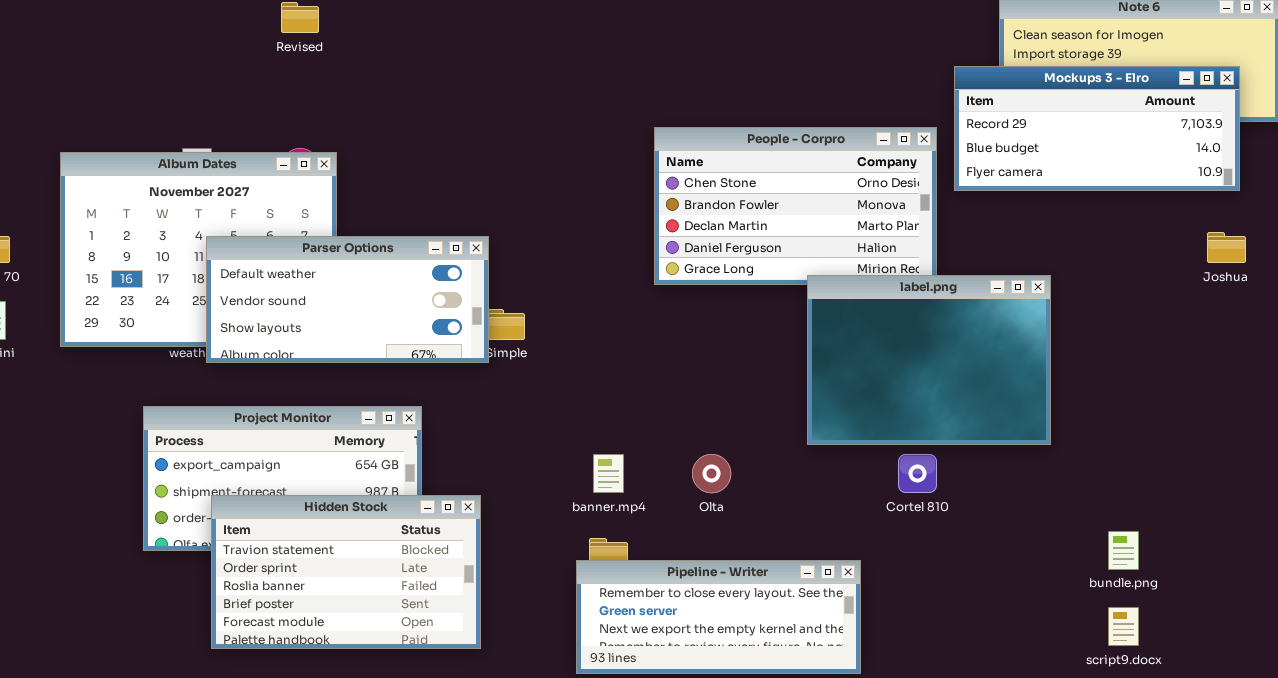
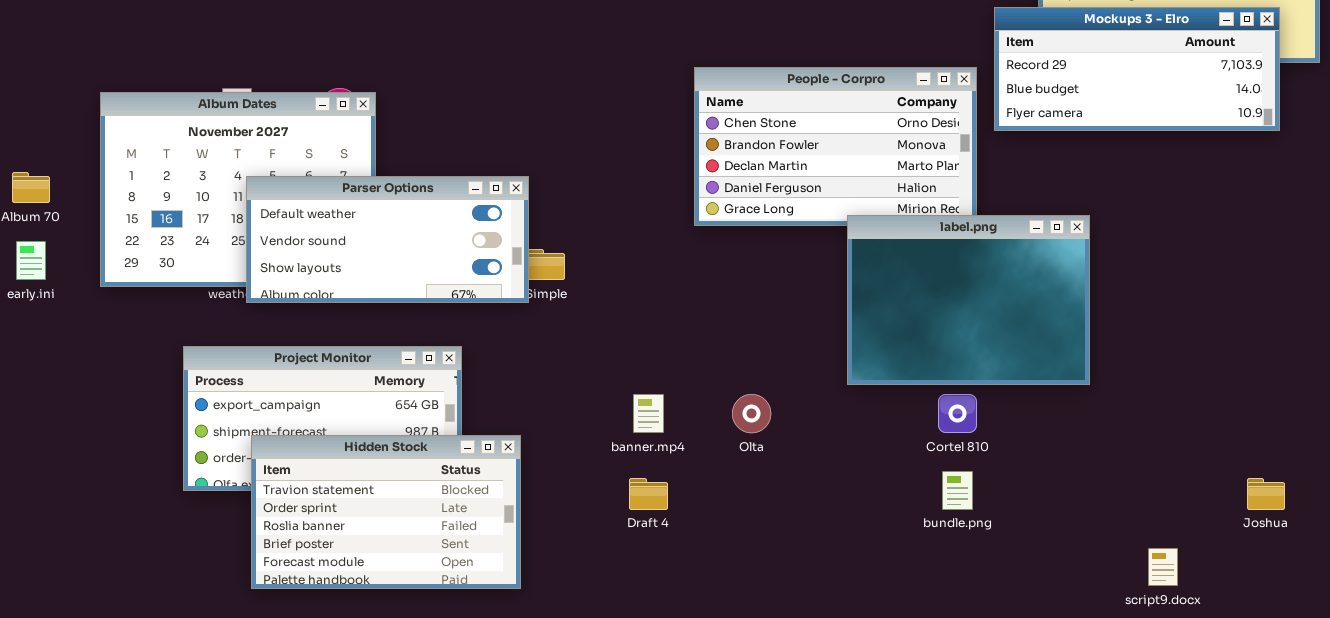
Joshua: [1207,232,1246,263] -> [1247,478,1285,510], moved
bundle.png: [1108,531,1139,570] -> [942,471,973,510], moved
Pipeline - Writer: [576,560,861,674] -> none, closed

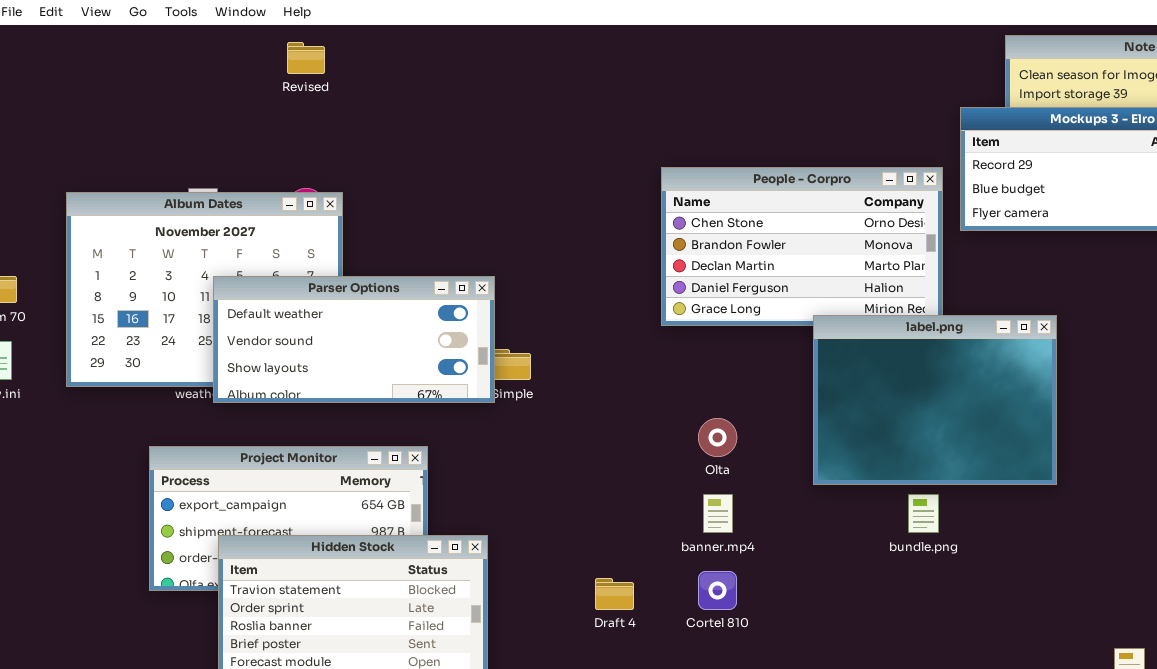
banner.mp4: [633,394,664,433] -> [703,494,733,533], moved
Olta: [732,394,771,433] -> [698,418,737,457], moved
Cortel 810: [938,394,977,433] -> [698,571,737,610], moved
bundle.png: [942,471,973,510] -> [908,494,939,533], moved

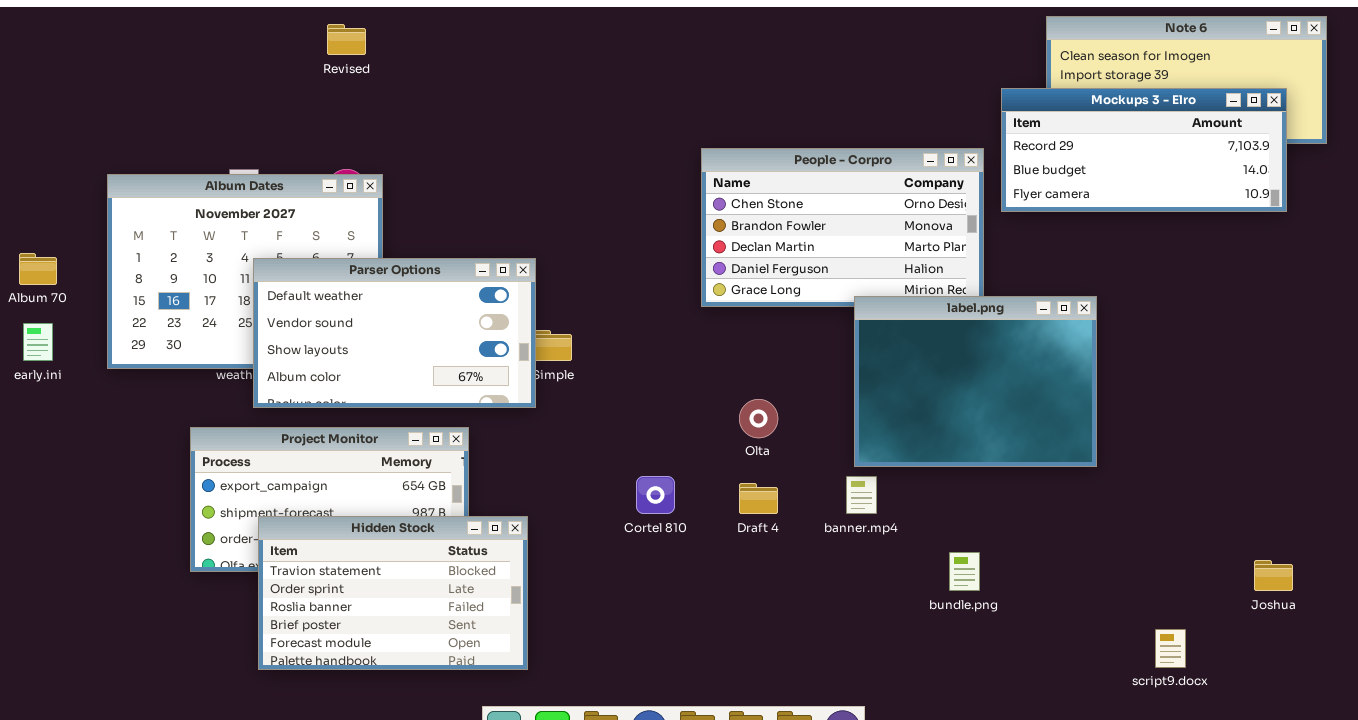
Parser Options: [213,276,495,403] -> [253,258,536,408], resized
banner.mp4: [703,494,733,533] -> [846,476,877,514], moved
bundle.png: [908,494,939,533] -> [949,552,980,591], moved
Cortel 810: [698,571,737,610] -> [636,476,675,514], moved
Draft 4: [595,578,634,610] -> [739,483,778,514], moved

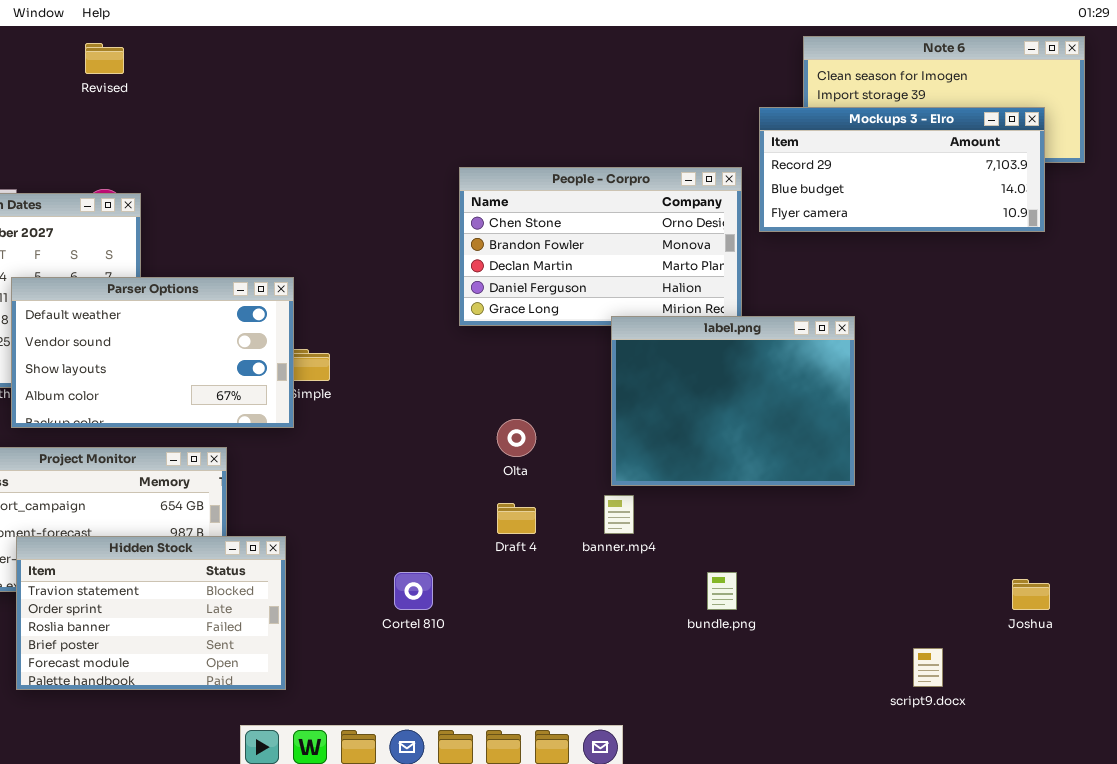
Cortel 810: [636,476,675,514] -> [394,572,433,610], moved

